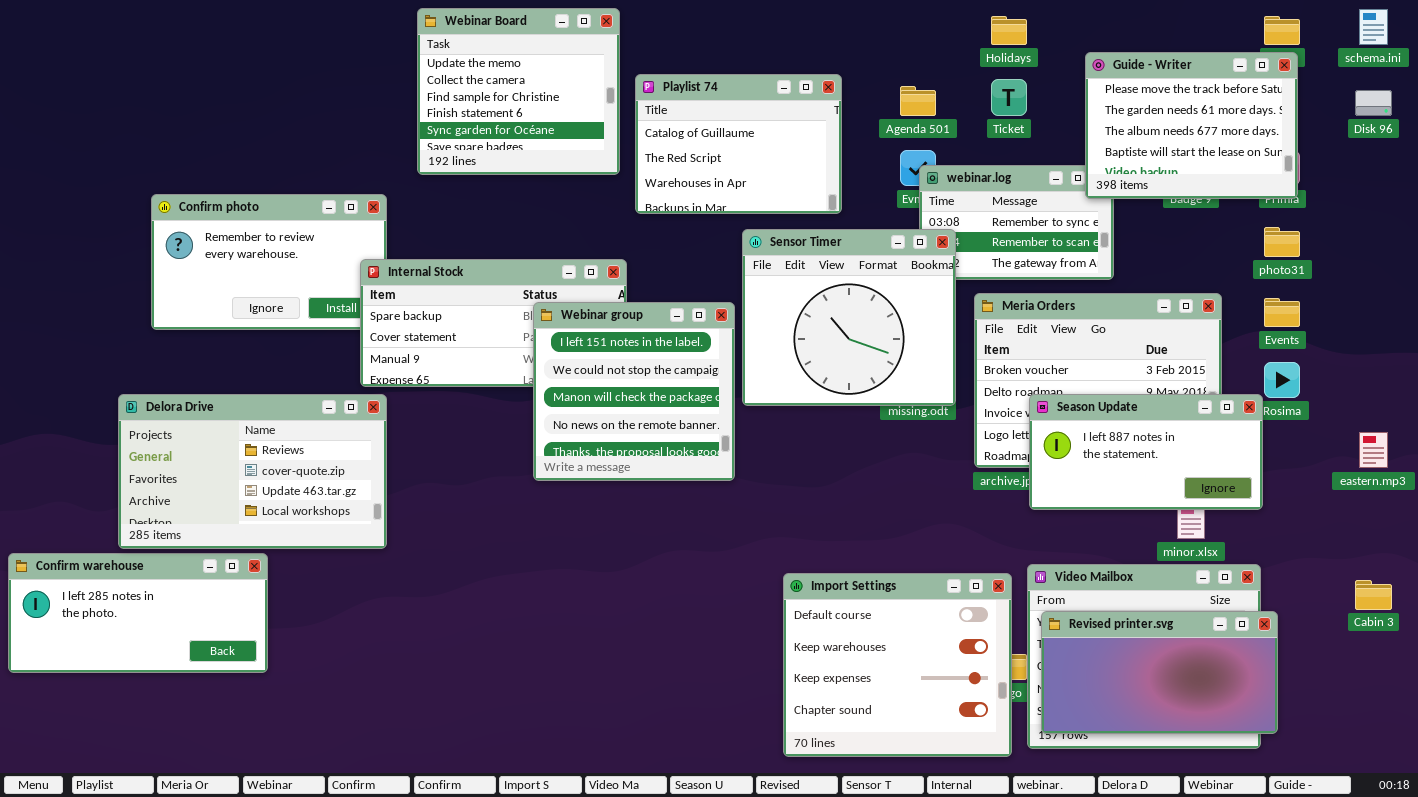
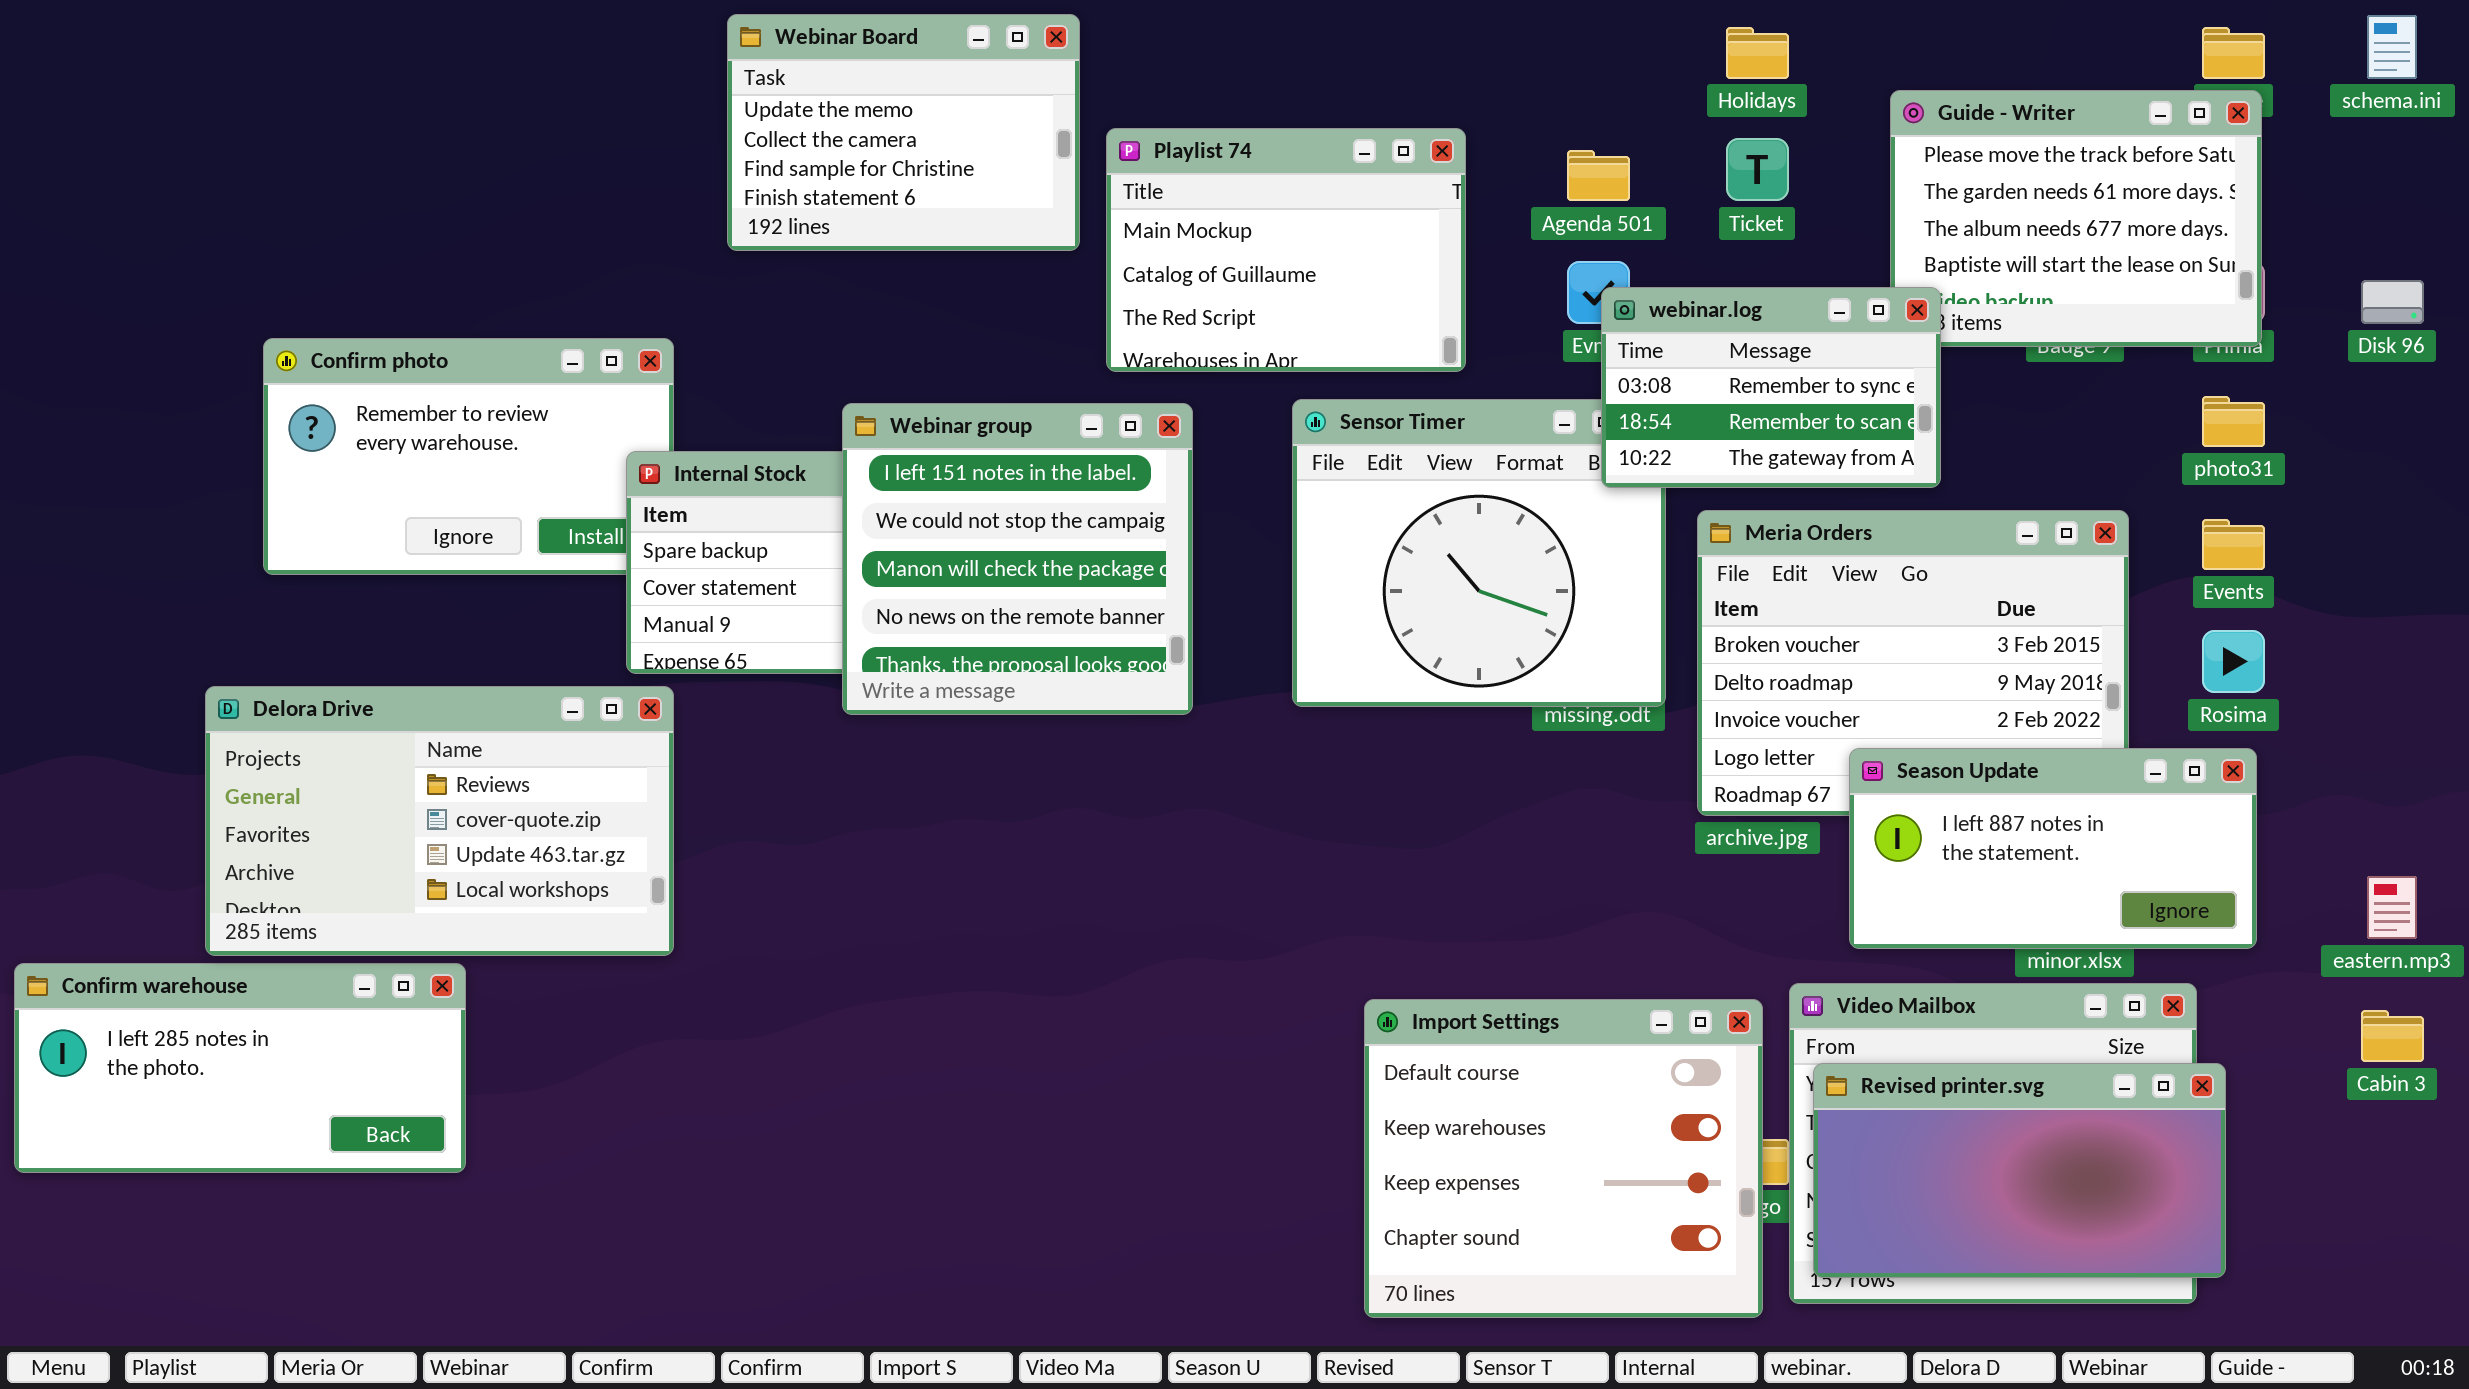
Webinar Board: [417,8,620,175] -> [727,14,1080,251], resized
Playlist 74: [635,74,842,214] -> [1106,128,1466,372], scrolled up 1 row
Disk 96: [1355,90,1392,116] -> [2361,280,2424,324], moved
webinar.log: [919,165,1114,280] -> [1601,287,1941,488], raised
Webinar group: [533,302,735,481] -> [842,403,1193,715], moved
Season Update: [1029,394,1263,510] -> [1849,748,2257,949], moved
eastern.mp3: [1359,432,1388,468] -> [2367,876,2417,939], moved

